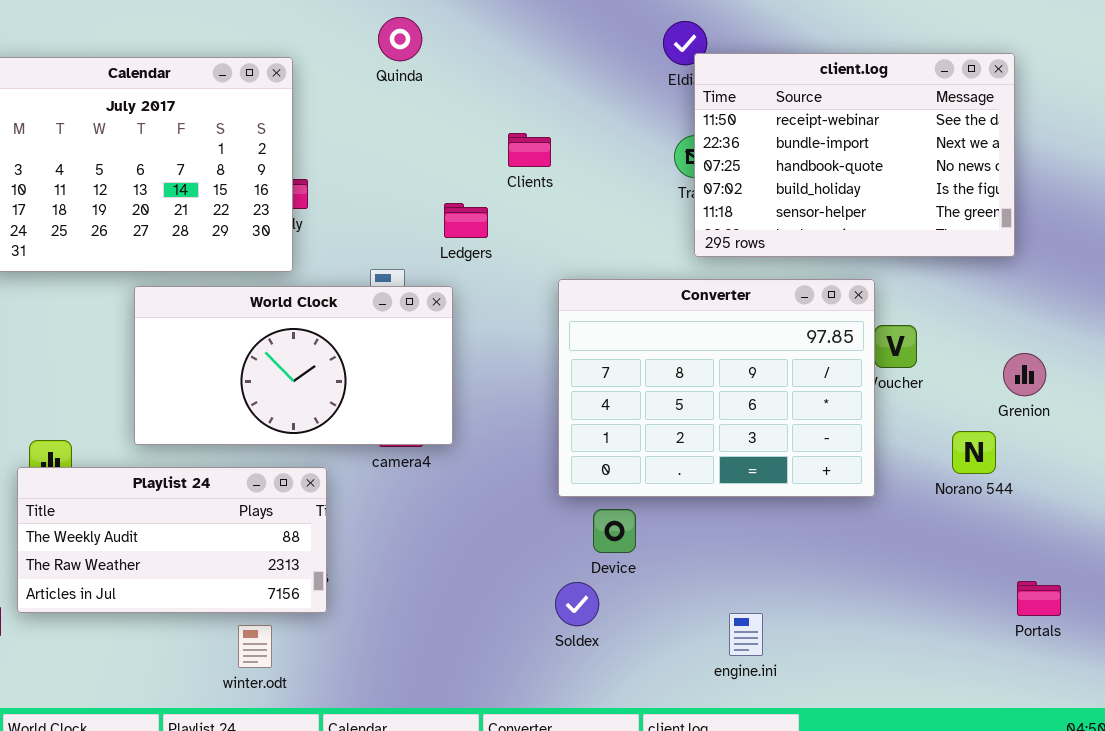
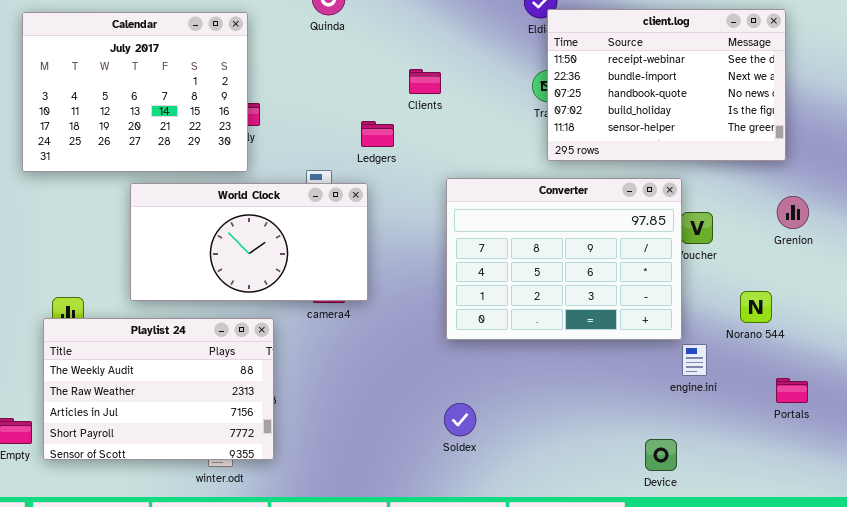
Grenion: [1003,353,1046,396] -> [777,196,809,229], moved
Playlist 24: [17,467,327,613] -> [43,318,274,460], resized
Device: [593,509,636,553] -> [645,439,677,471], moved
Portals: [1017,581,1061,616] -> [776,378,808,403], moved
engine.ini: [729,613,763,656] -> [682,344,707,376], moved

